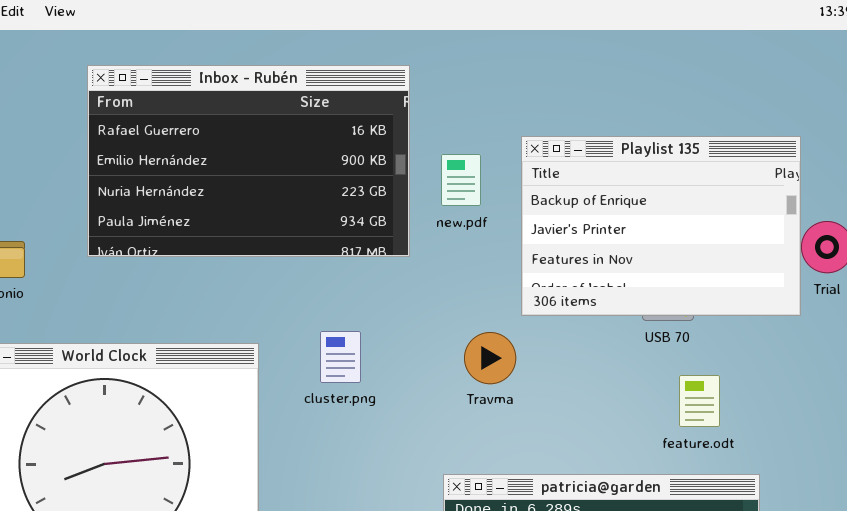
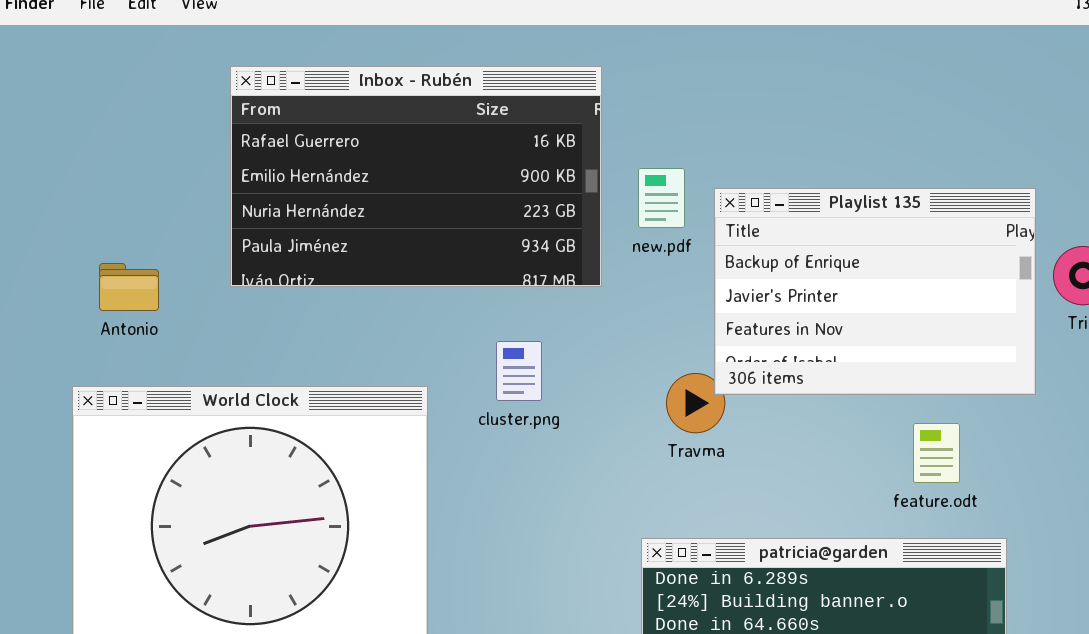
Playlist 135: [521,136,801,316] -> [714,188,1036,395], moved
cluster.png: [320,331,361,383] -> [496,341,542,401], moved

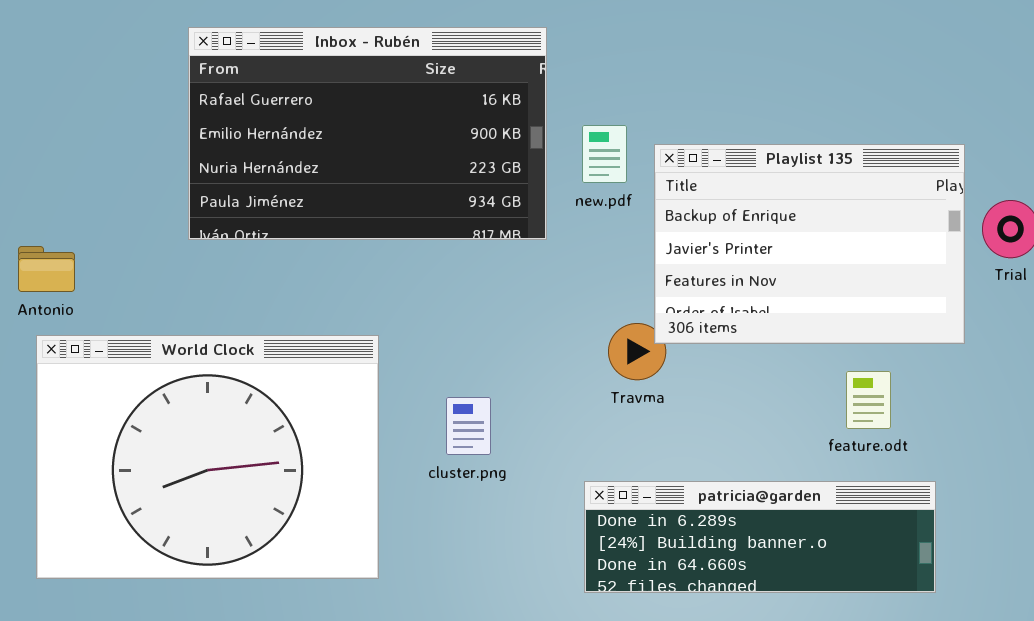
Antonio: [99,263,159,311] -> [18,246,75,292], moved
cluster.png: [496,341,542,401] -> [446,397,491,455], moved

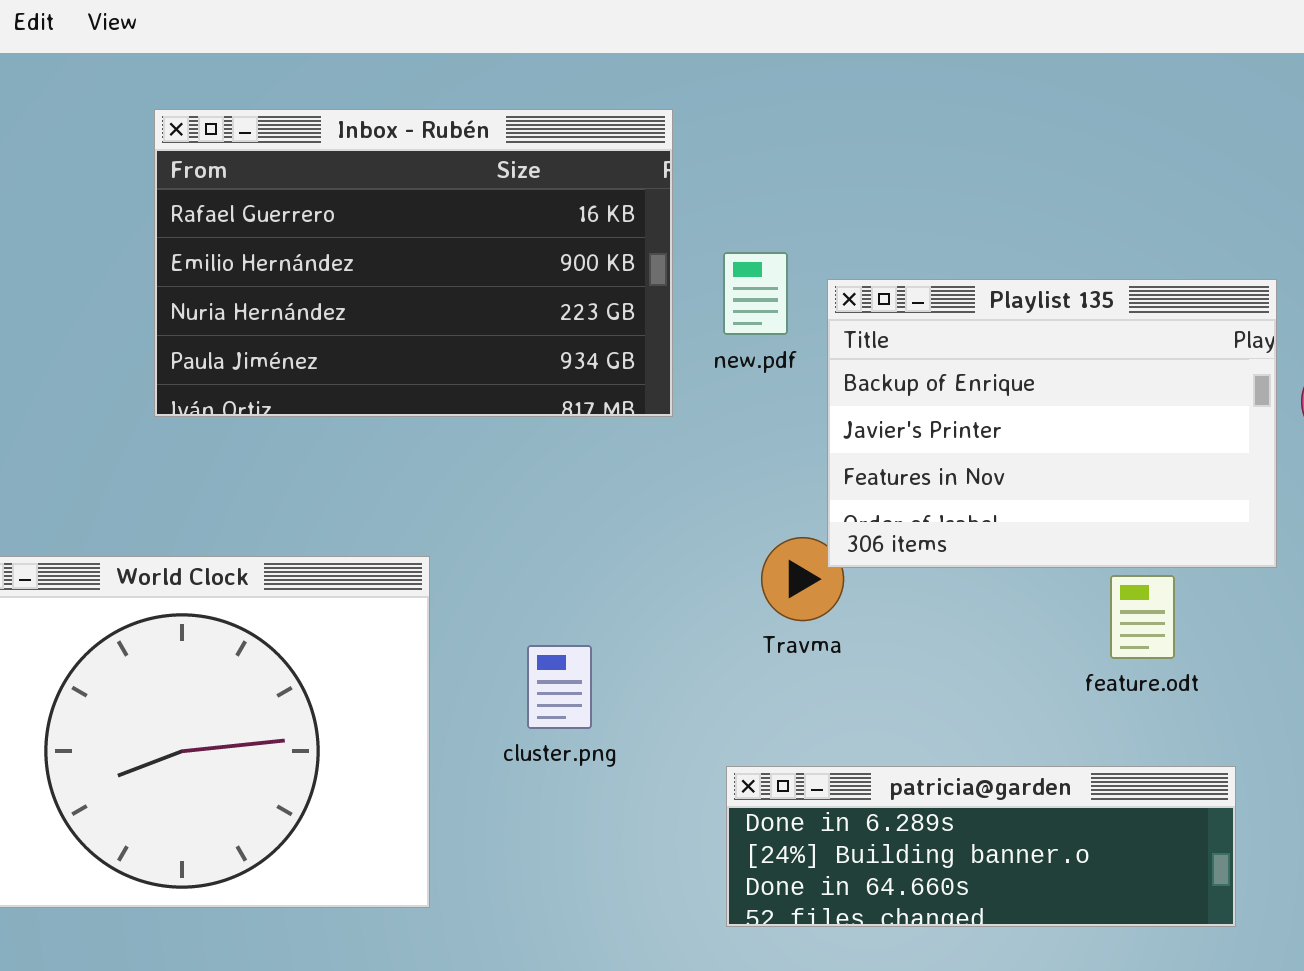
feature.odt: [846,371,891,429] -> [1110,575,1175,659], moved

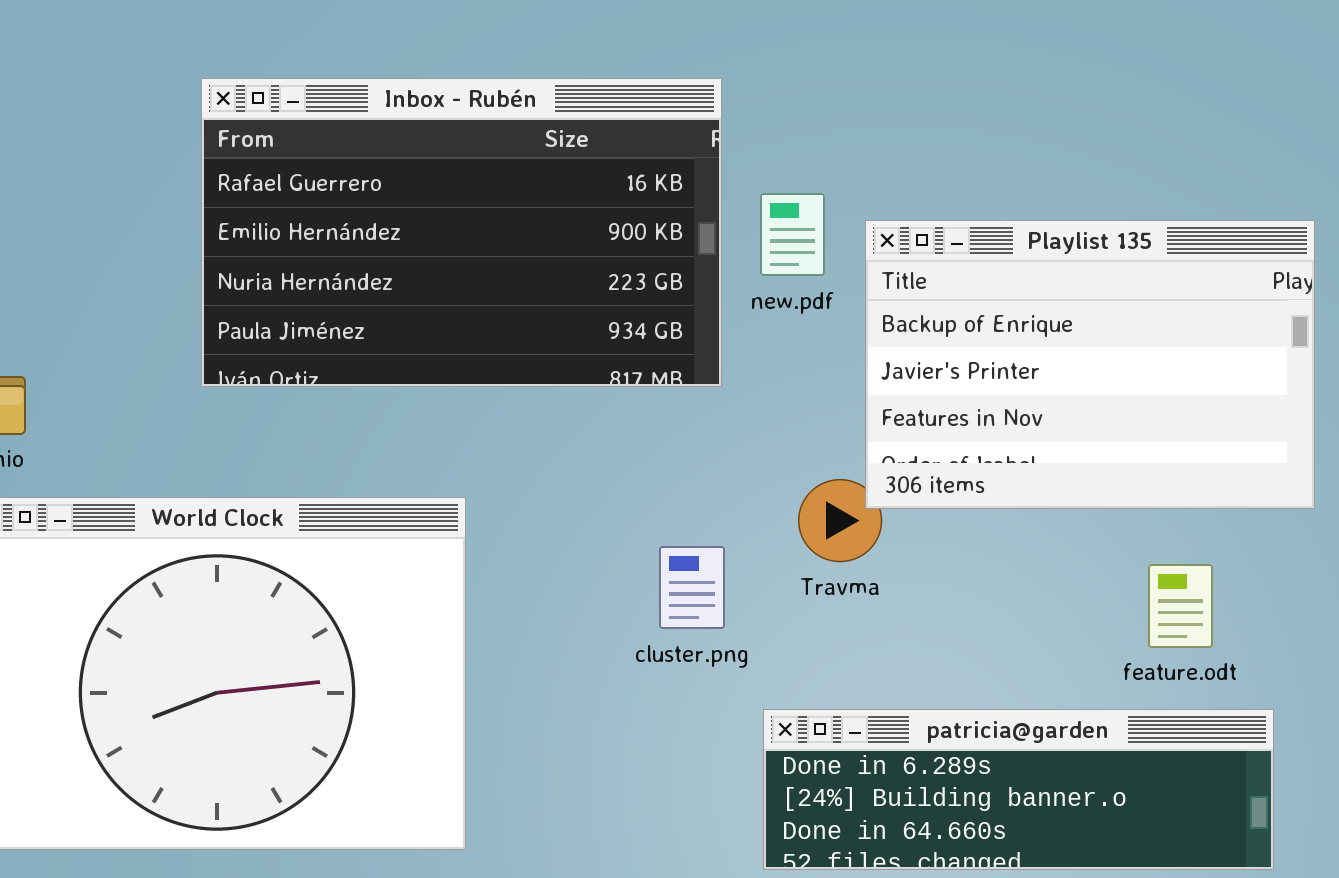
Inbox - Rubén: [154,109,673,417] -> [201,78,722,387], moved
feature.odt: [1110,575,1175,659] -> [1148,564,1213,648], moved
cluster.png: [527,645,592,729] -> [659,546,725,629], moved

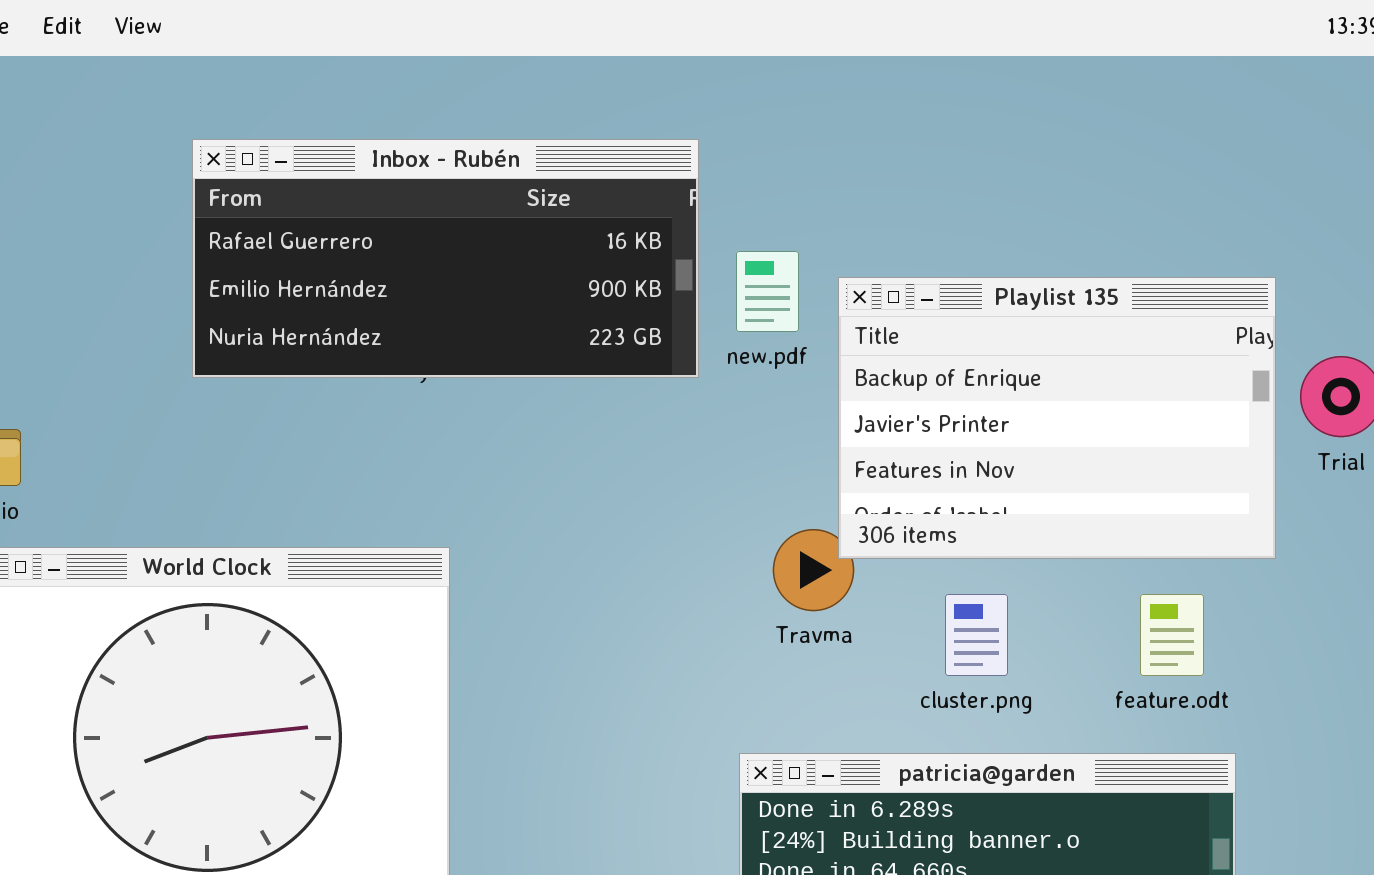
Inbox - Rubén: [201,78,722,387] -> [192,139,699,378], resized
cluster.png: [659,546,725,629] -> [945,594,1008,676], moved
feature.odt: [1148,564,1213,648] -> [1140,594,1204,676], moved

